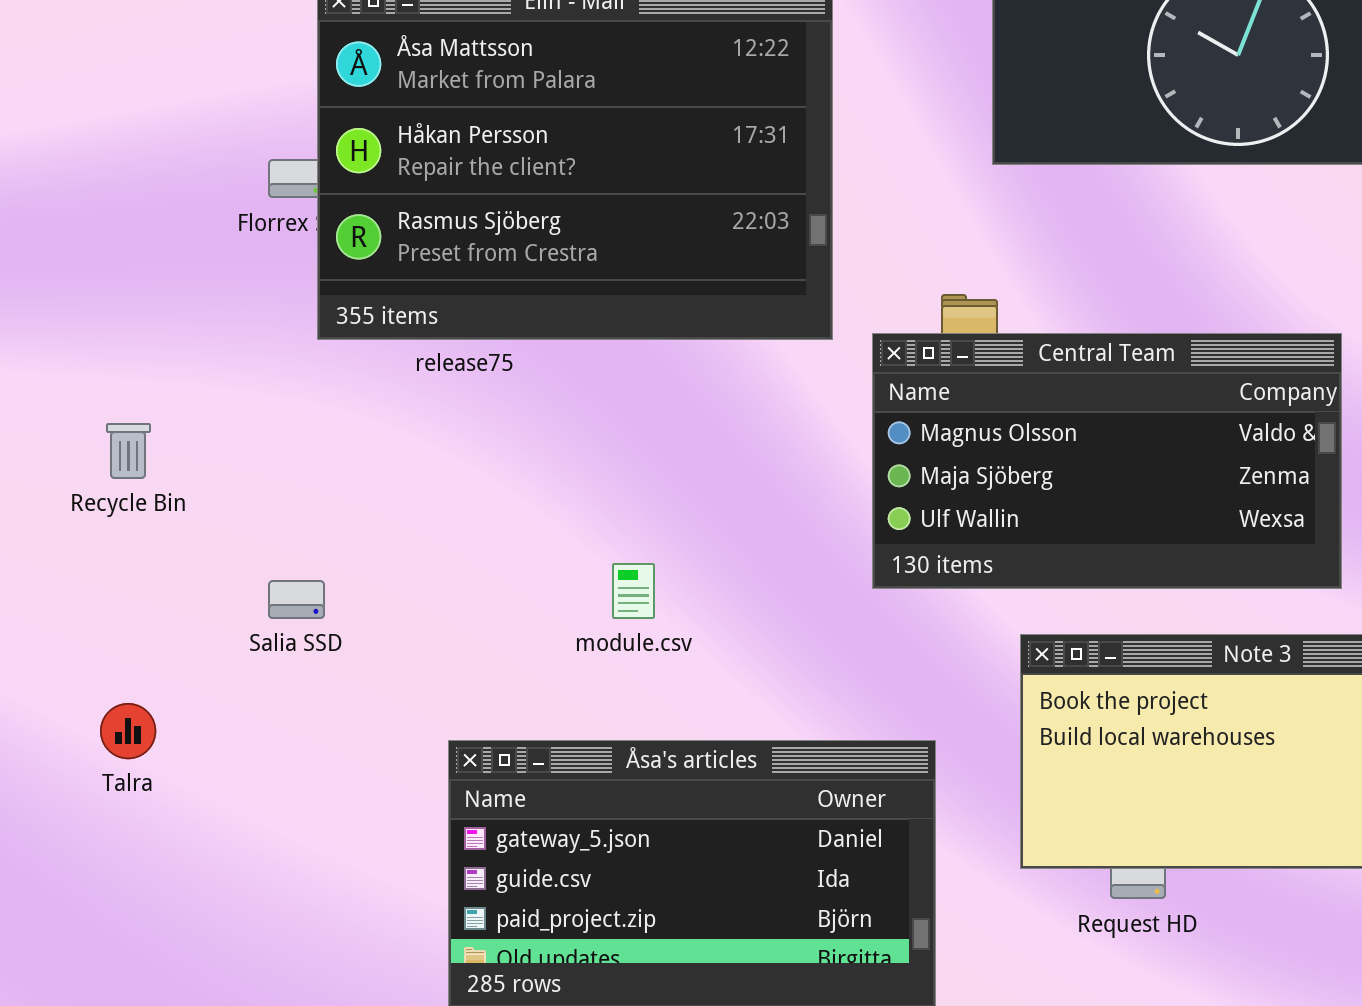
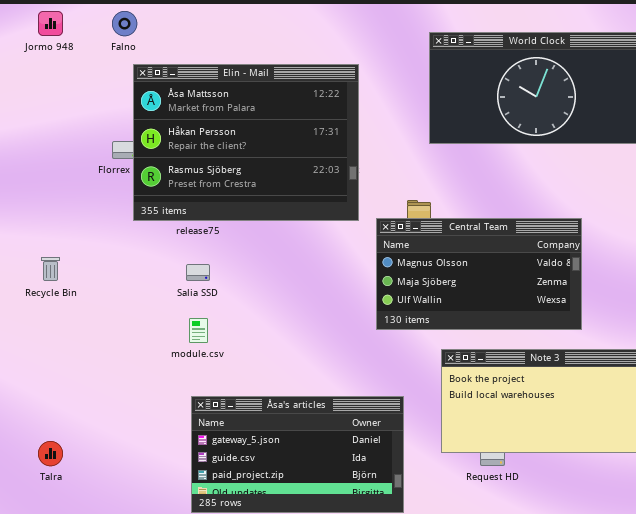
module.csv: [612,563,655,619] -> [189,318,208,343], moved
Salia SSD: [268,580,325,619] -> [186,264,210,281], moved
Talra: [100,703,156,759] -> [38,441,63,466], moved

